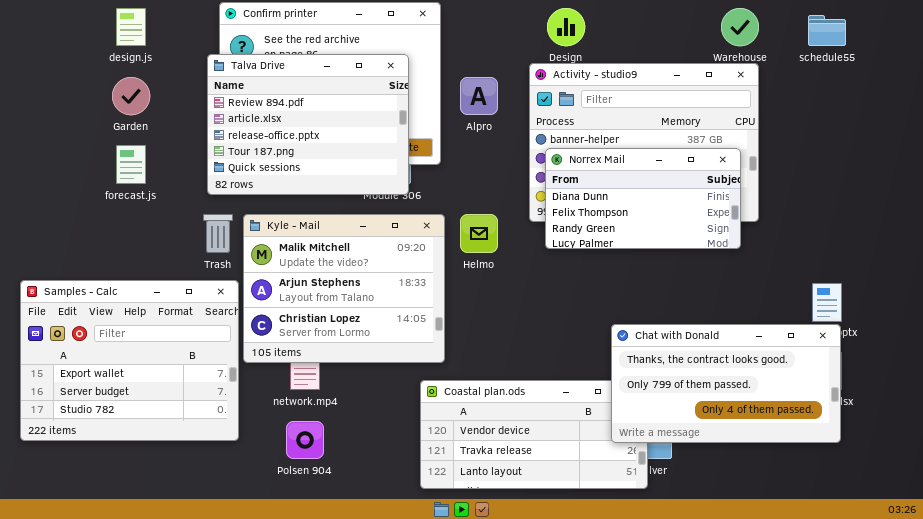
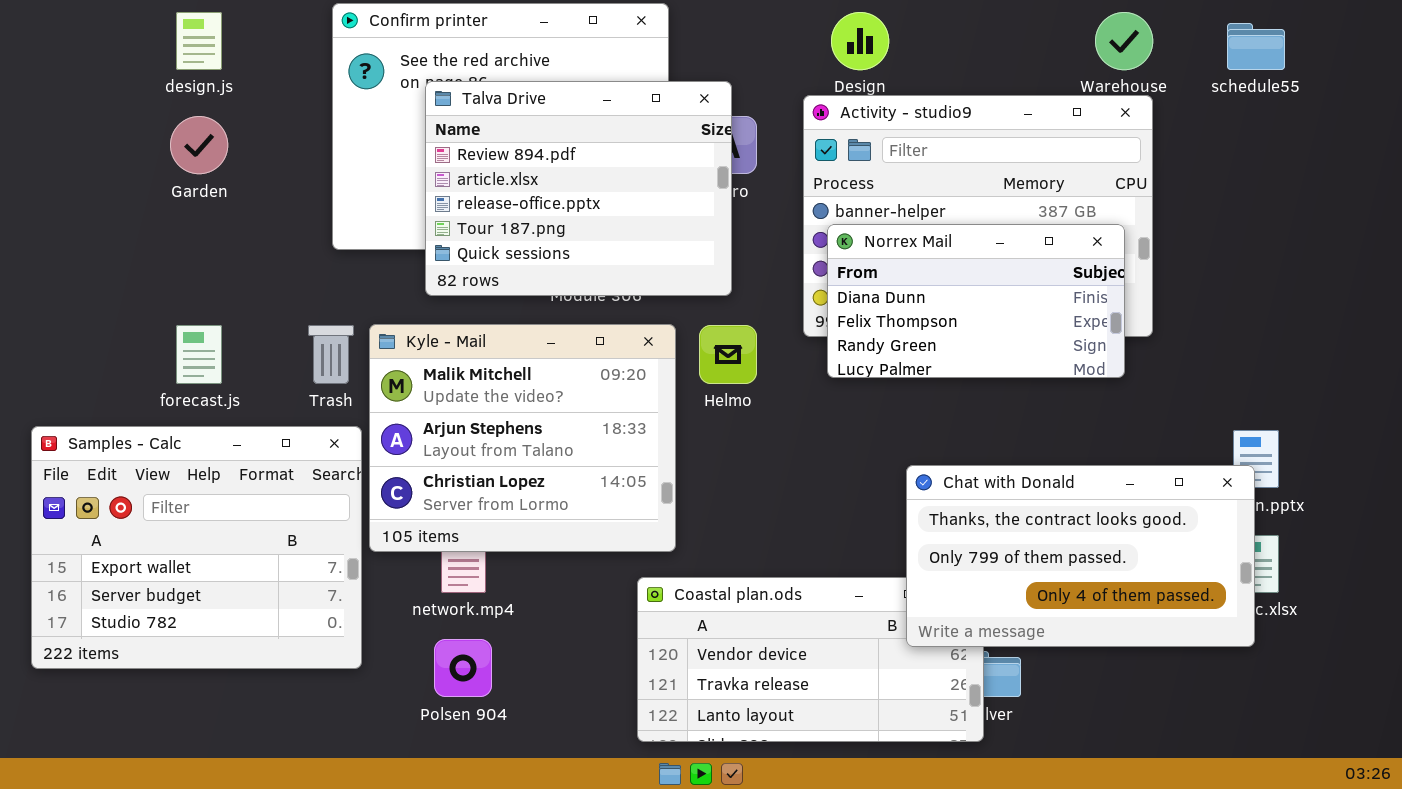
Talva Drive: [207,54,409,195] -> [425,81,732,296], moved
forecast.js: [116,145,146,184] -> [176,325,222,384], moved
Chat with Donald: [611,324,841,443] -> [906,465,1255,647], moved

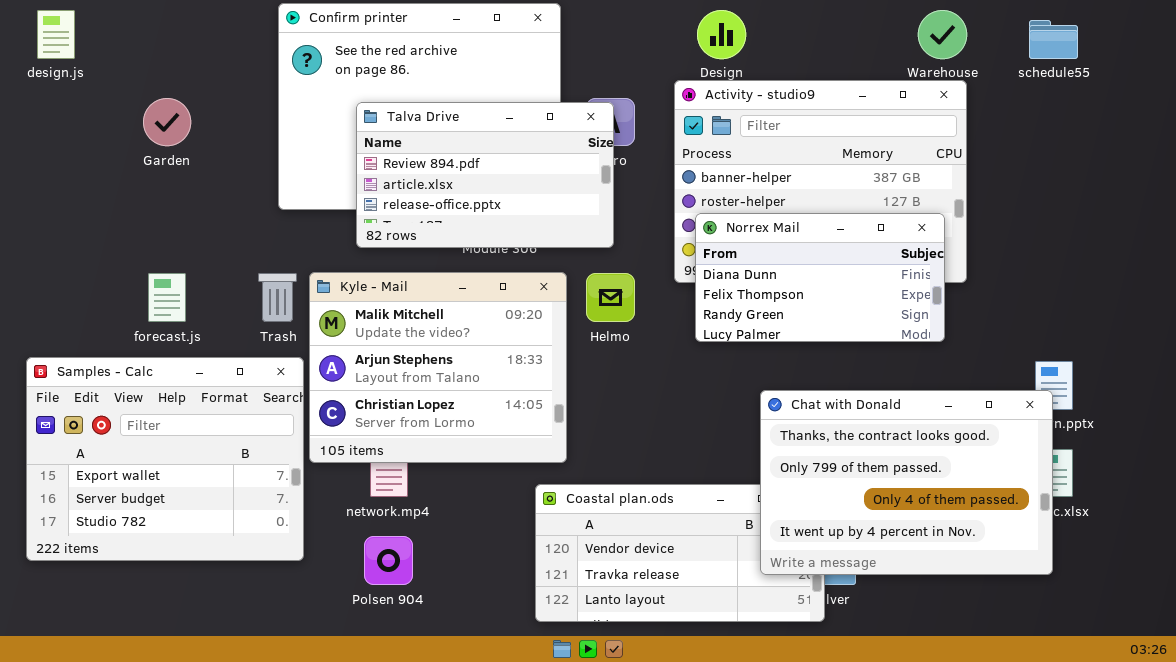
design.js: [176,12,222,70] -> [37,10,75,59], moved
Talva Drive: [425,81,732,296] -> [356,102,614,248], resized
Norrex Mail: [827,224,1125,378] -> [695,213,945,342], moved
Chat with Donald: [906,465,1255,647] -> [760,390,1053,575], resized

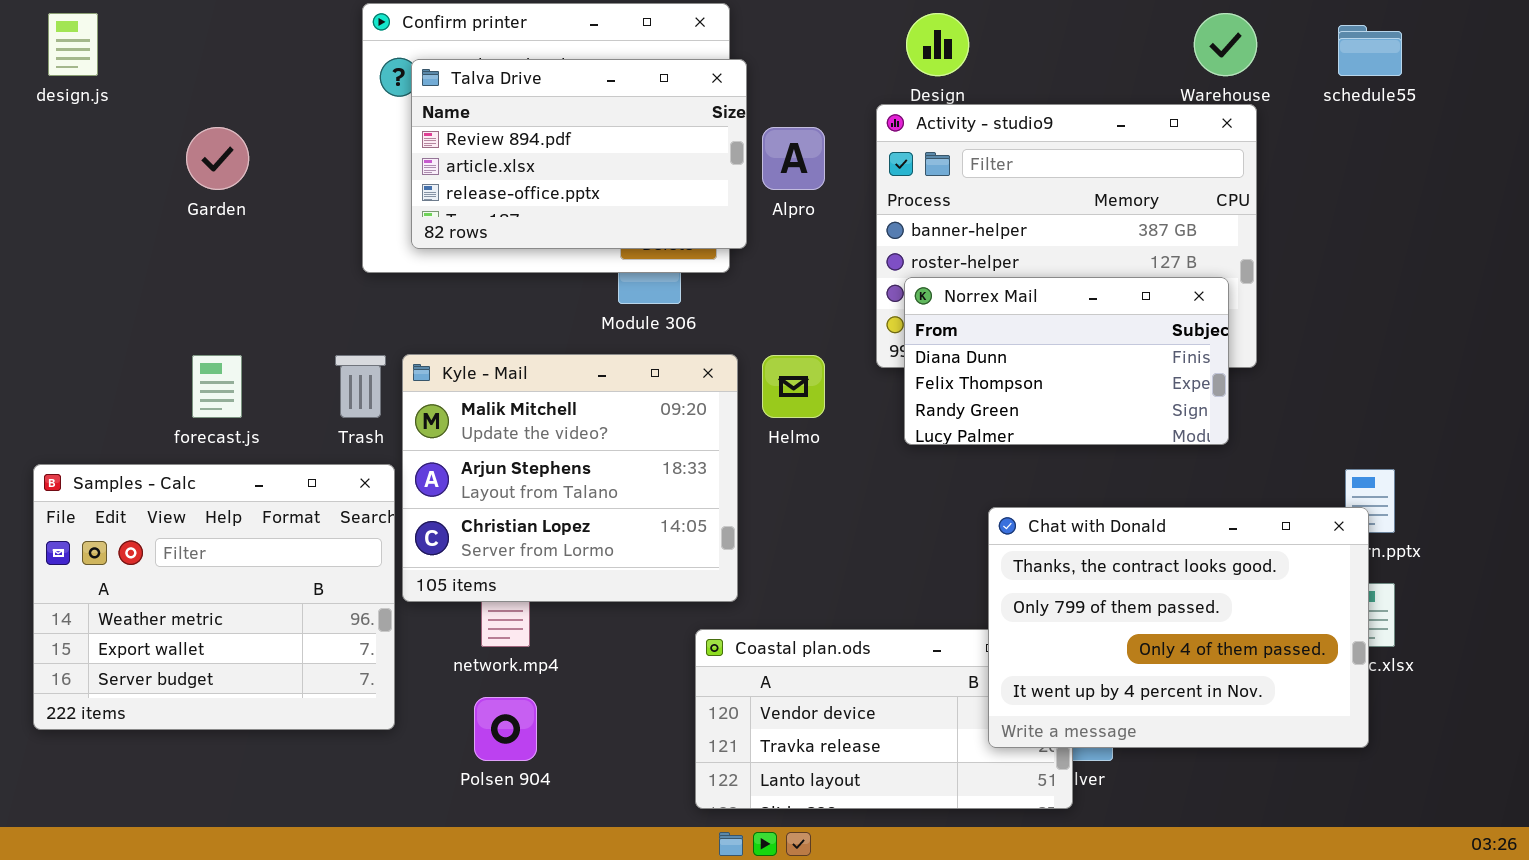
Talva Drive: [356,102,614,248] -> [411,59,747,249], moved
Samples - Calc: [26,357,304,561] -> [33,464,395,730], scrolled up 1 row

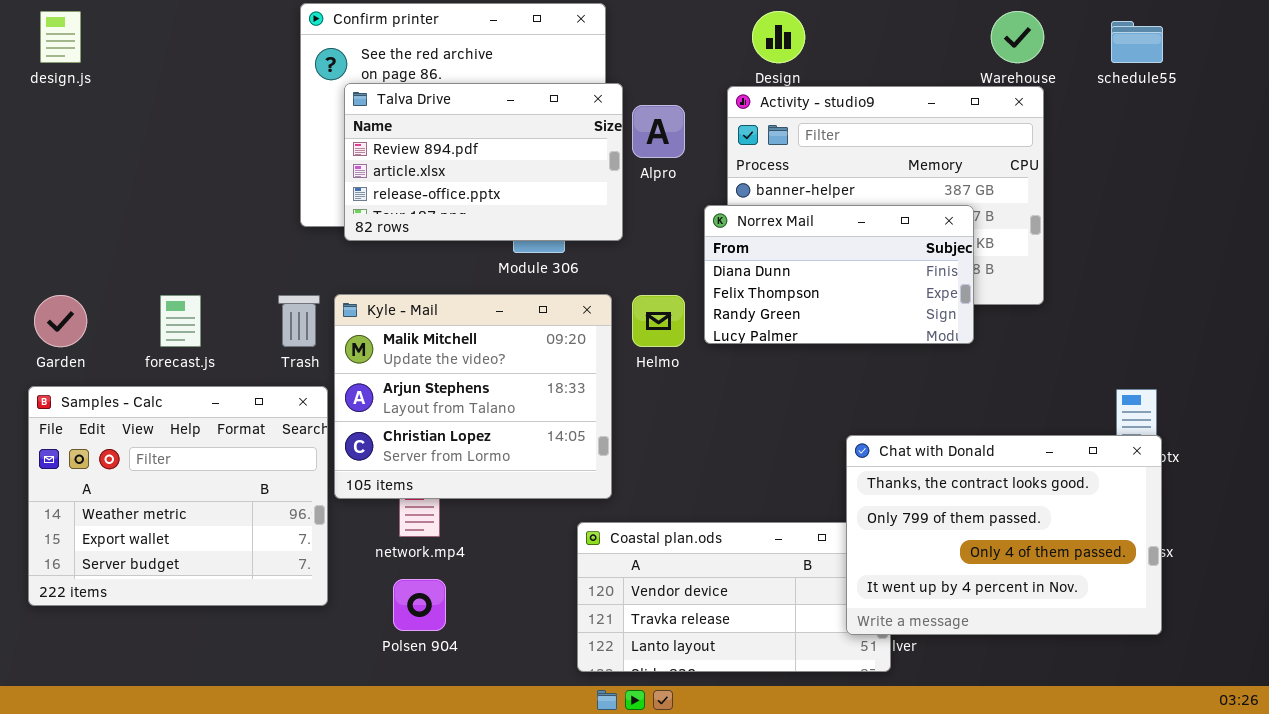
Talva Drive: [411,59,747,249] -> [344,83,623,241], moved
Garden: [186,127,249,190] -> [34,295,87,347], moved
Norrex Mail: [904,277,1229,445] -> [704,205,974,344], moved
Chat with Donald: [988,507,1369,748] -> [846,435,1162,635], moved

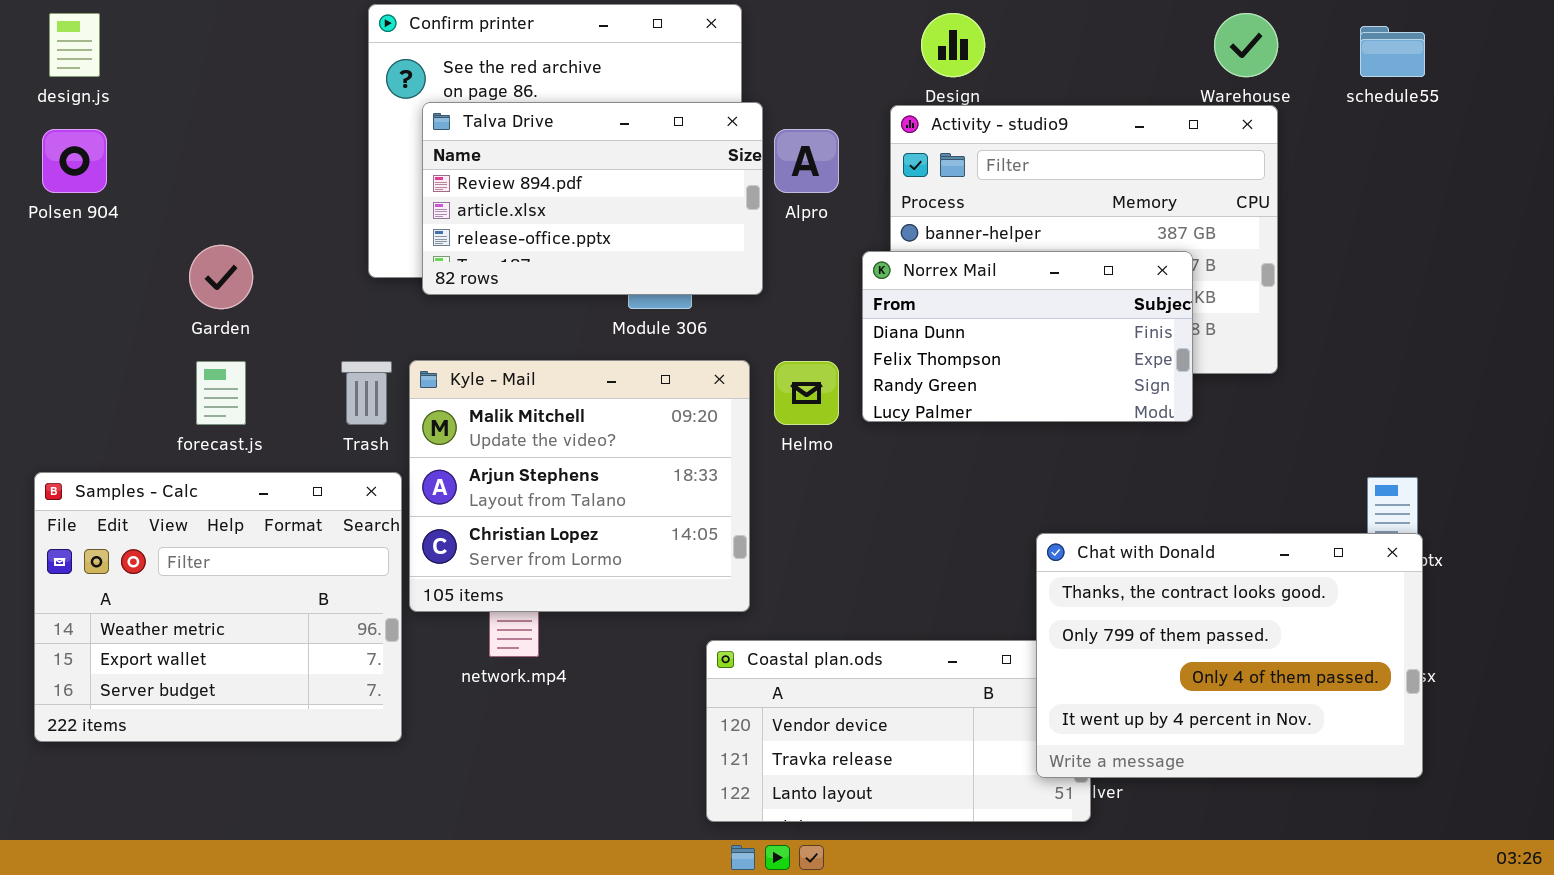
Garden: [34,295,87,347] -> [189,245,253,309], moved
Polsen 904: [393,579,446,631] -> [42,129,107,193], moved

